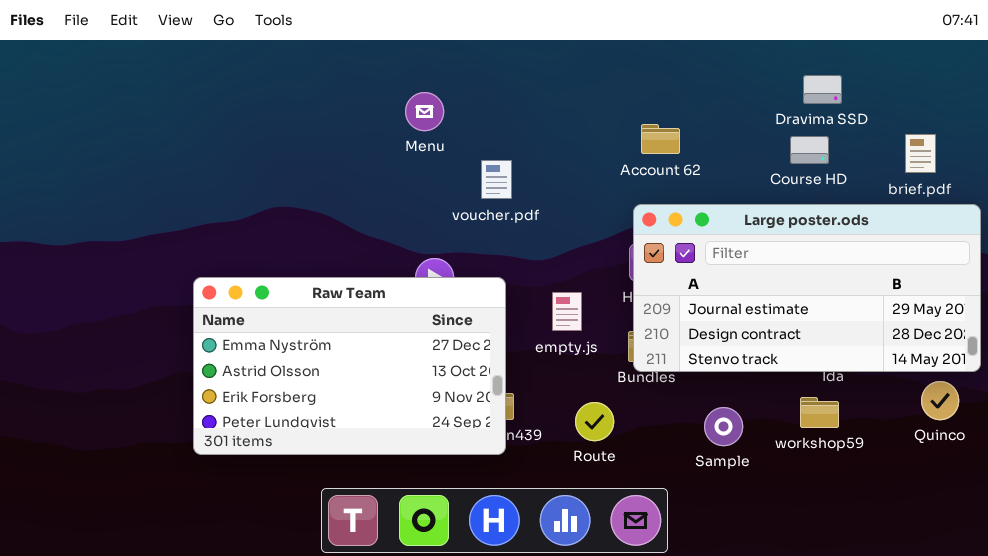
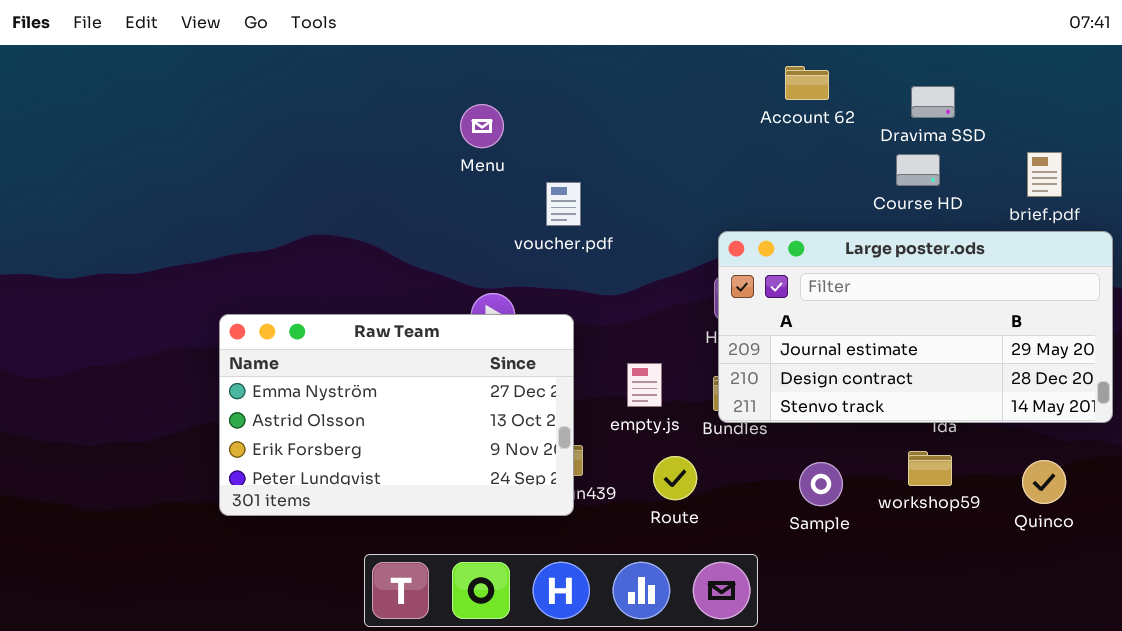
Account 62: [641,124,680,154] -> [785,66,829,100], moved
empty.js: [552,292,582,331] -> [627,363,662,407], moved
Quinco: [921,381,959,420] -> [1022,460,1066,504], moved

